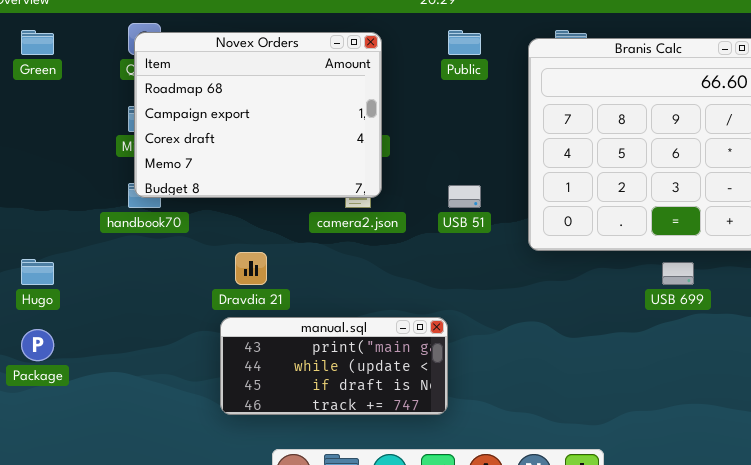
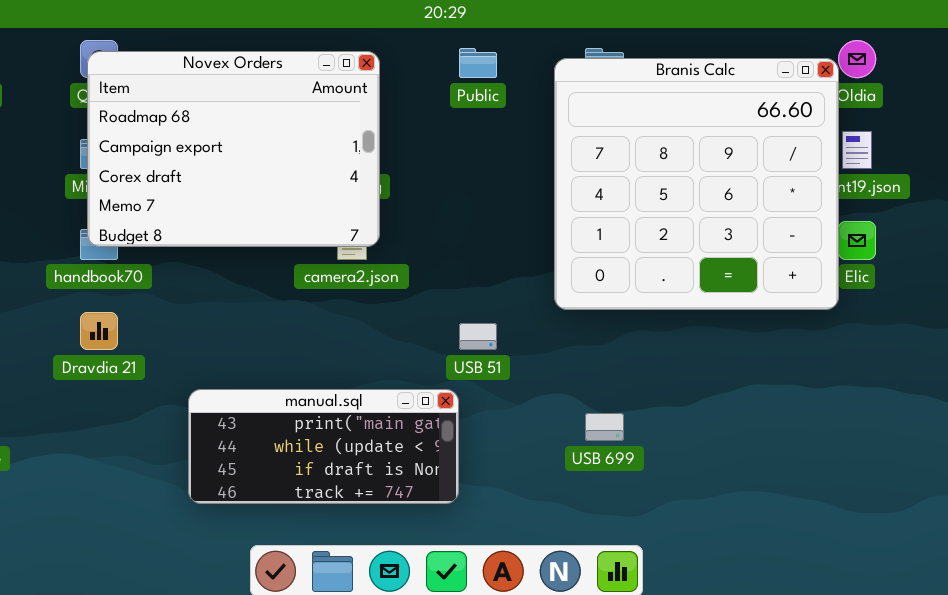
USB 51: [448,185,481,208] -> [459,323,497,350], moved
Dravdia 21: [235,252,267,285] -> [80,312,118,350], moved
USB 699: [662,262,694,285] -> [585,413,624,441], moved

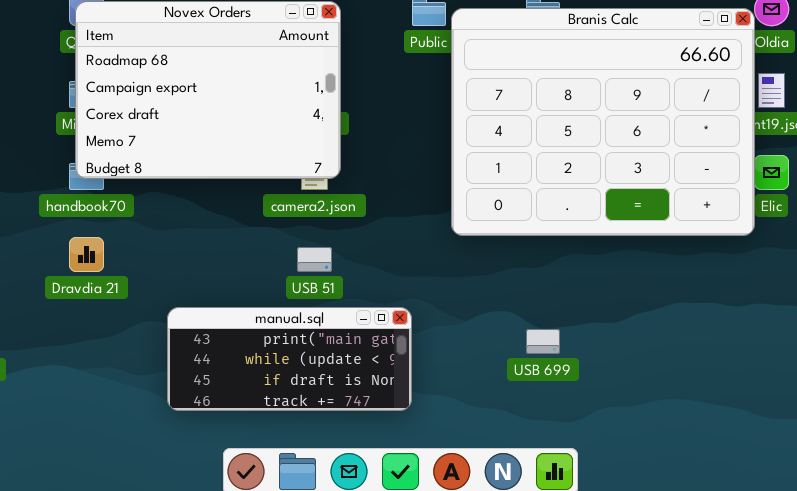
Branis Calc: [554,58,839,310] -> [451,8,755,236], resized
USB 51: [459,323,497,350] -> [297,247,332,272], moved

